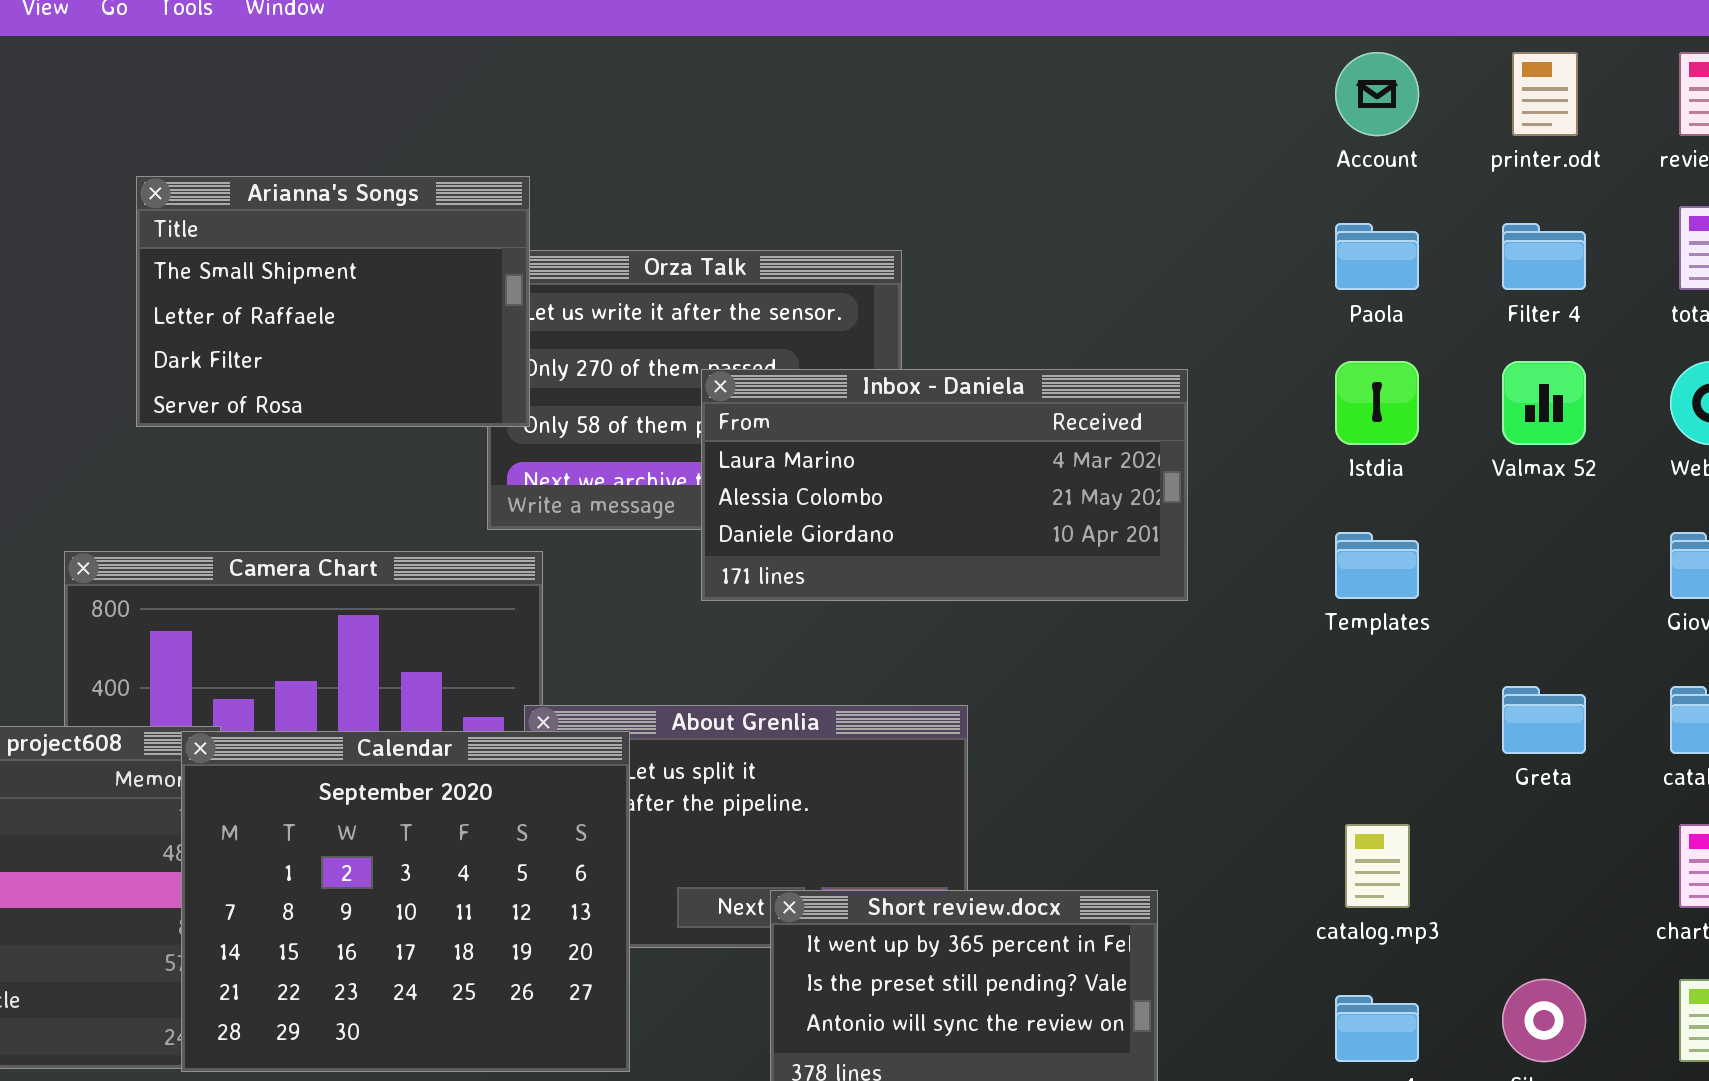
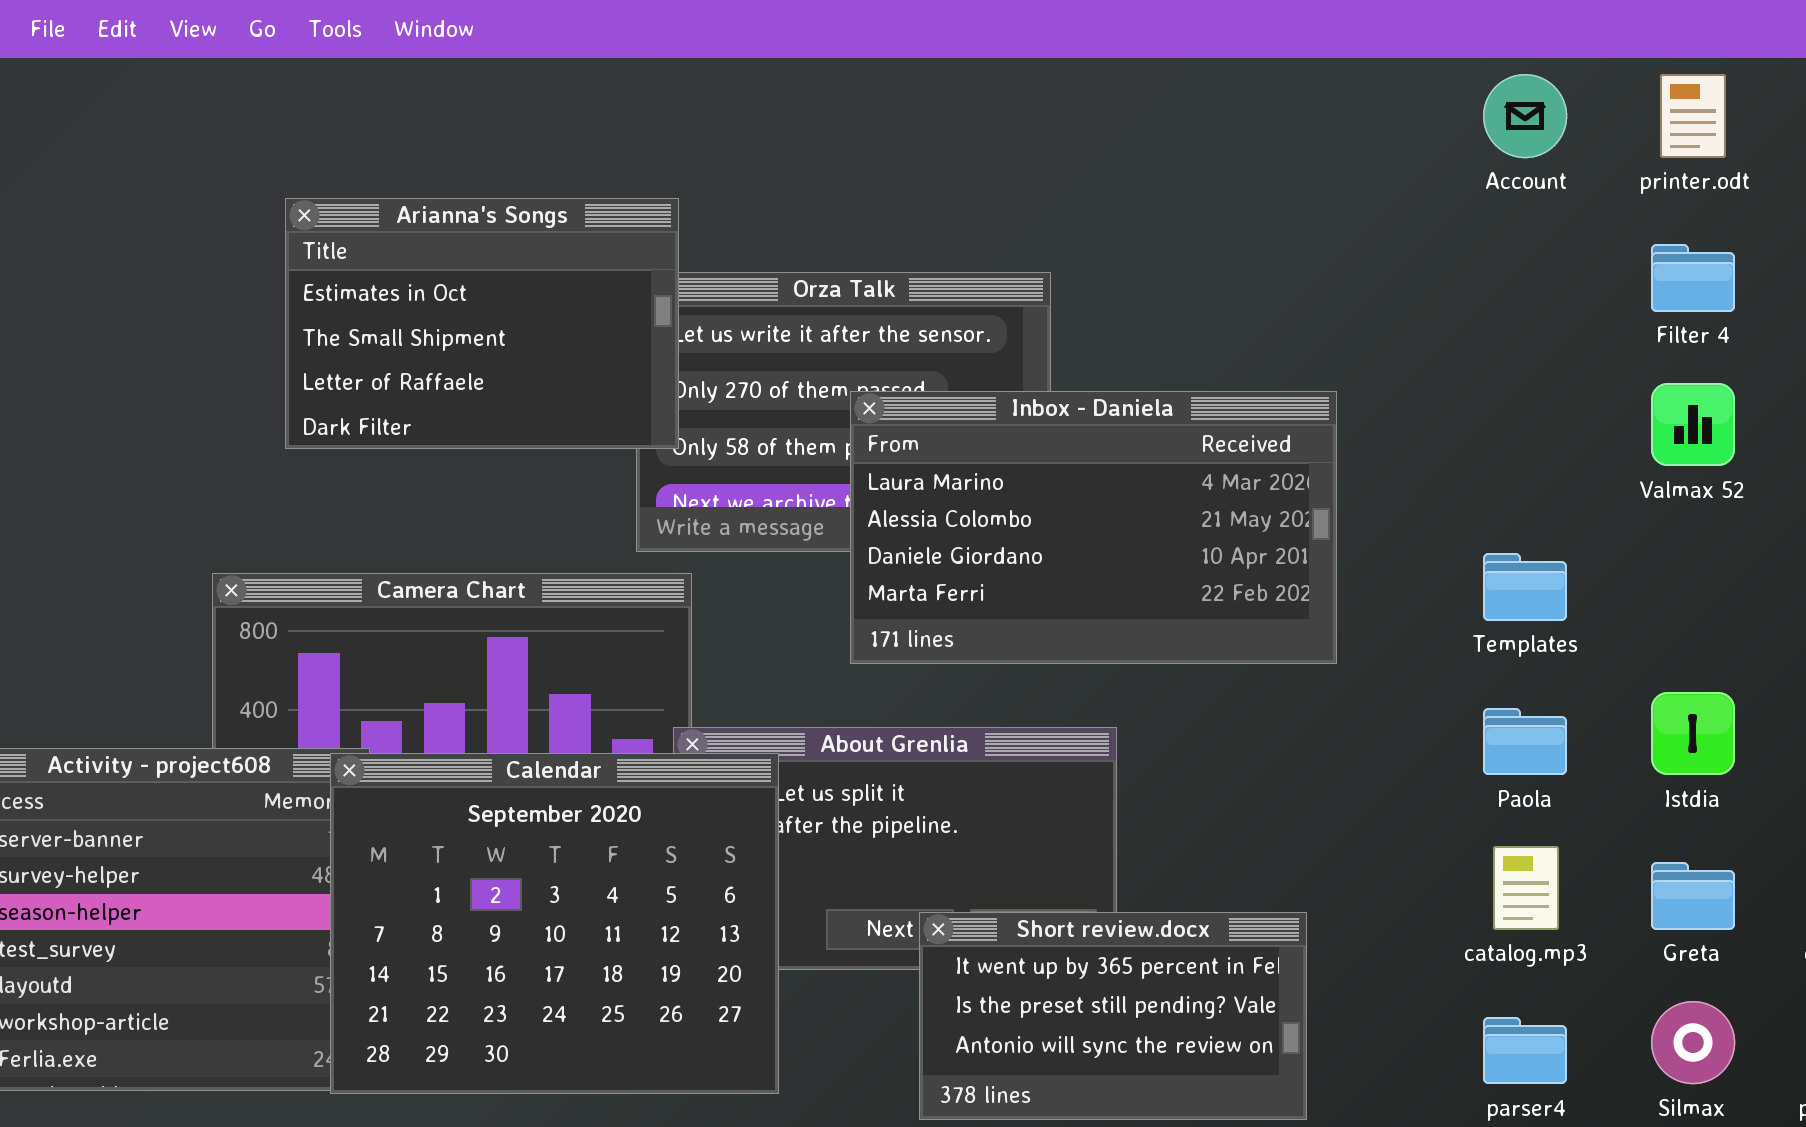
Arianna's Songs: [136,176,530,427] -> [285,198,679,449], scrolled up 1 row
Paola: [1335,223,1419,290] -> [1483,708,1567,775], moved
Istdia: [1335,361,1419,445] -> [1651,692,1735,775], moved
Inbox - Daniela: [701,369,1188,601] -> [850,391,1337,664], resized
Greta: [1502,686,1586,754] -> [1651,862,1735,930], moved

